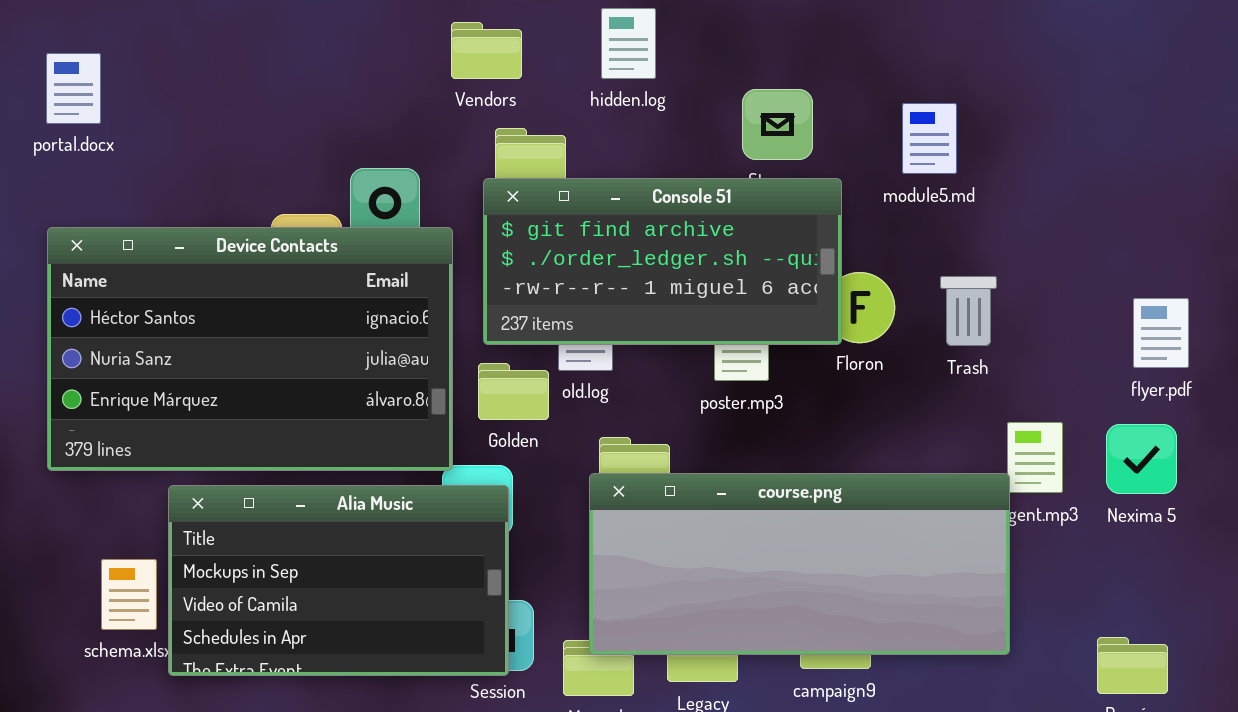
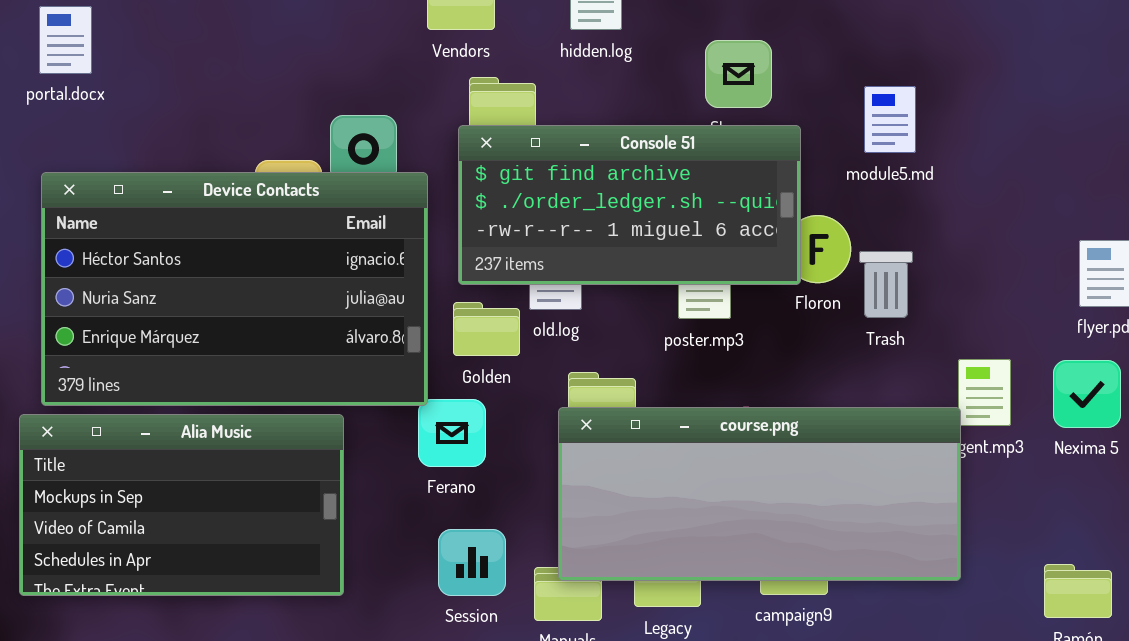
module5.md: [902,103,957,174] -> [864,86,916,153], moved
Trash: [940,276,997,346] -> [859,251,913,318], moved
Alia Music: [168,485,509,676] -> [19,414,344,596], moved

